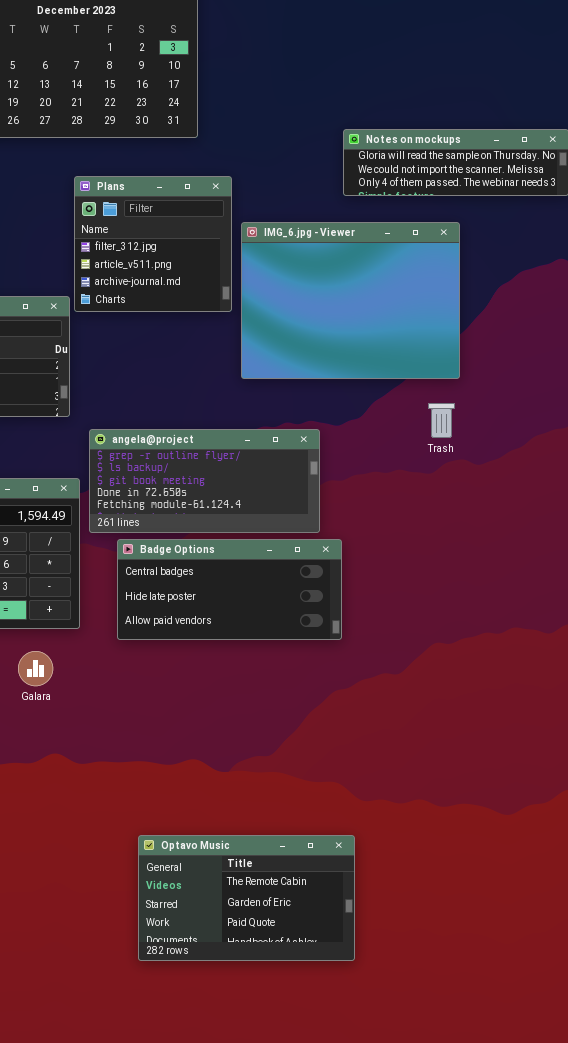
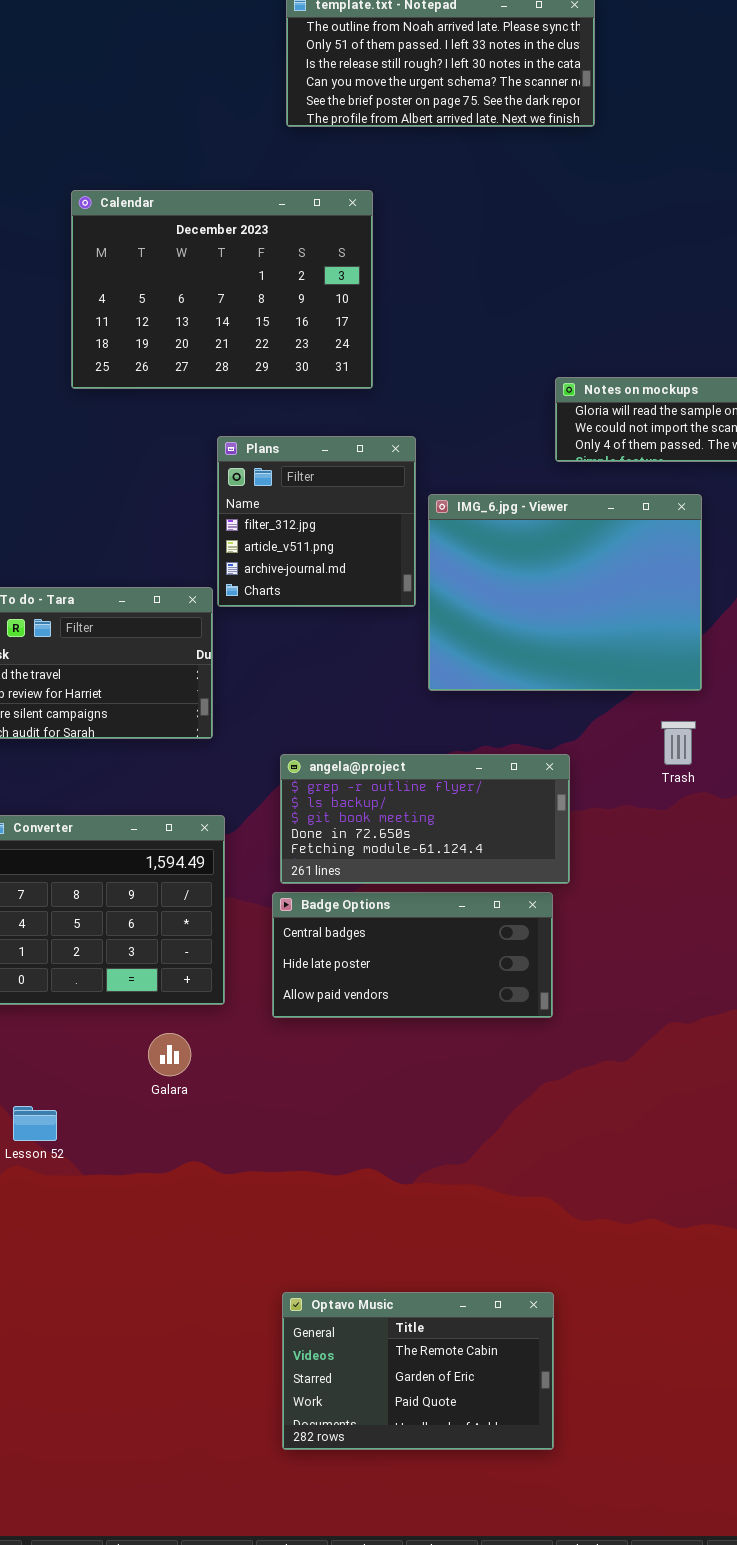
angela@project: [89,429,320,533] -> [280,754,570,884], moved
Optavo Music: [138,835,355,961] -> [282,1292,554,1450], moved

